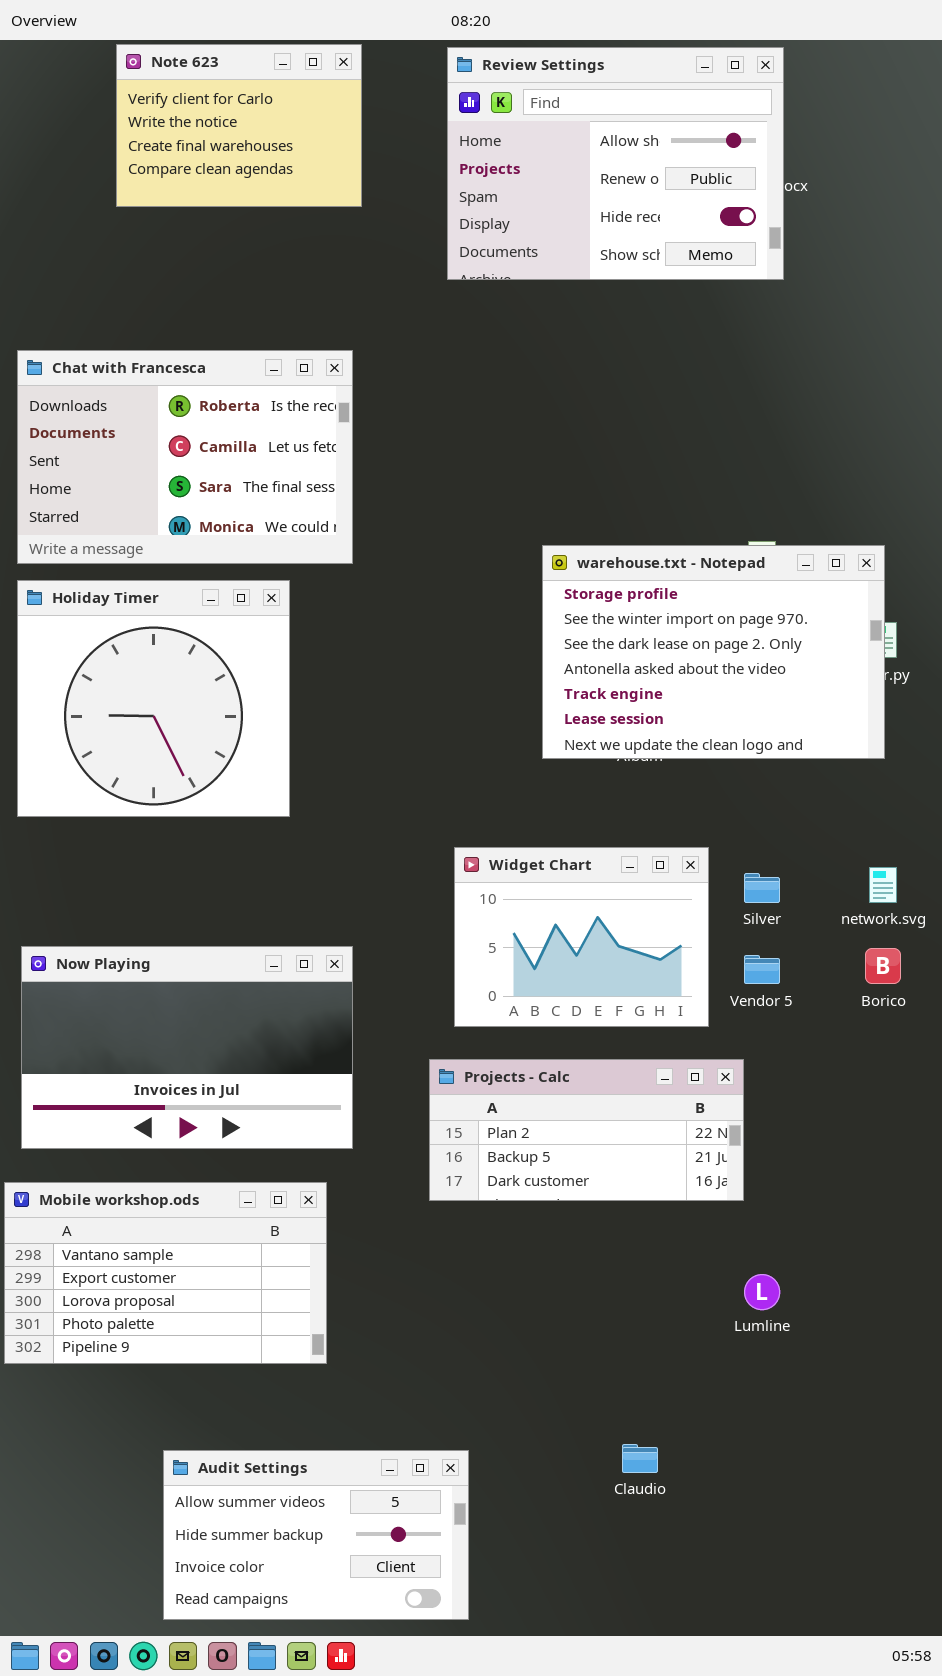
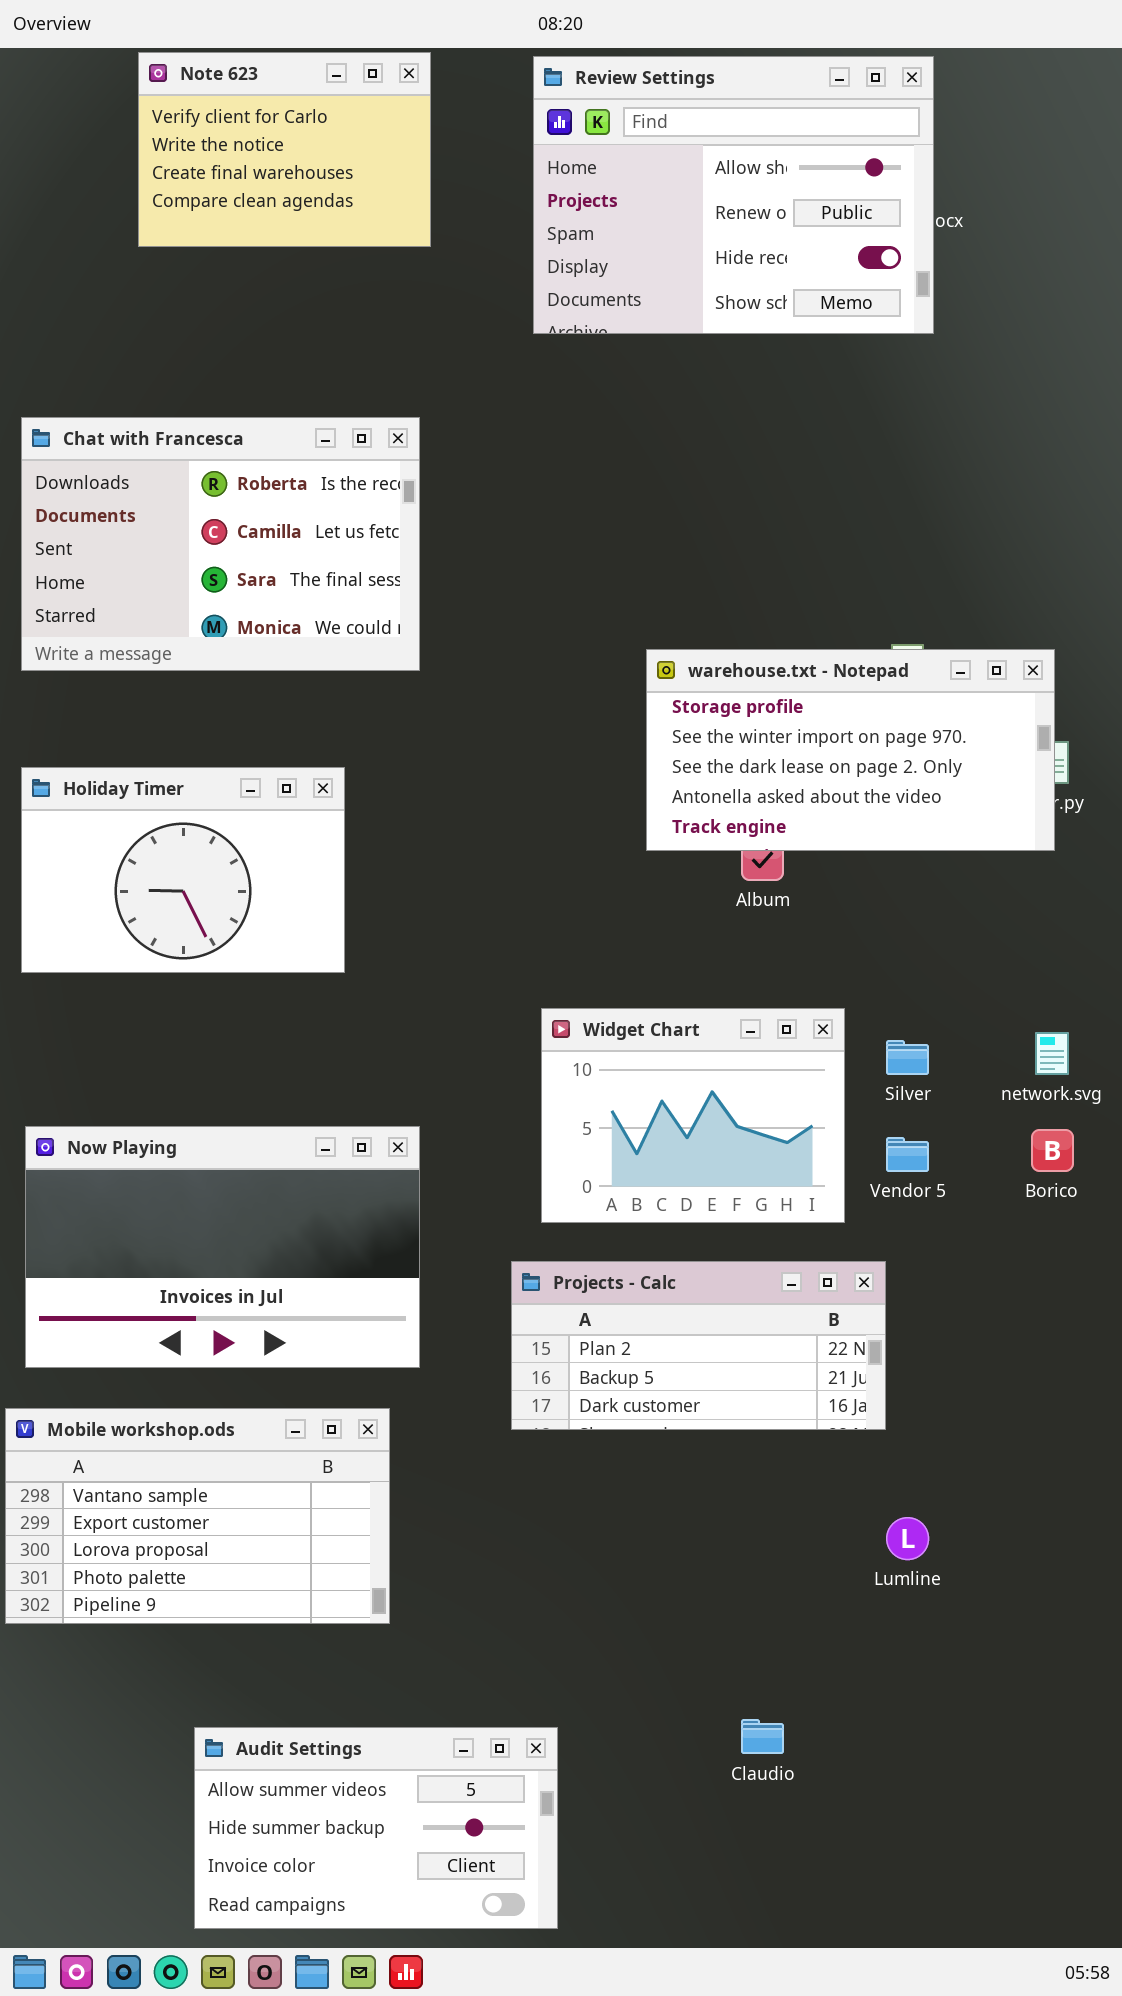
warehouse.txt - Notepad: [542,545,885,759] -> [646,649,1055,851], resized
Holiday Timer: [17,580,290,817] -> [21,767,345,973], resized

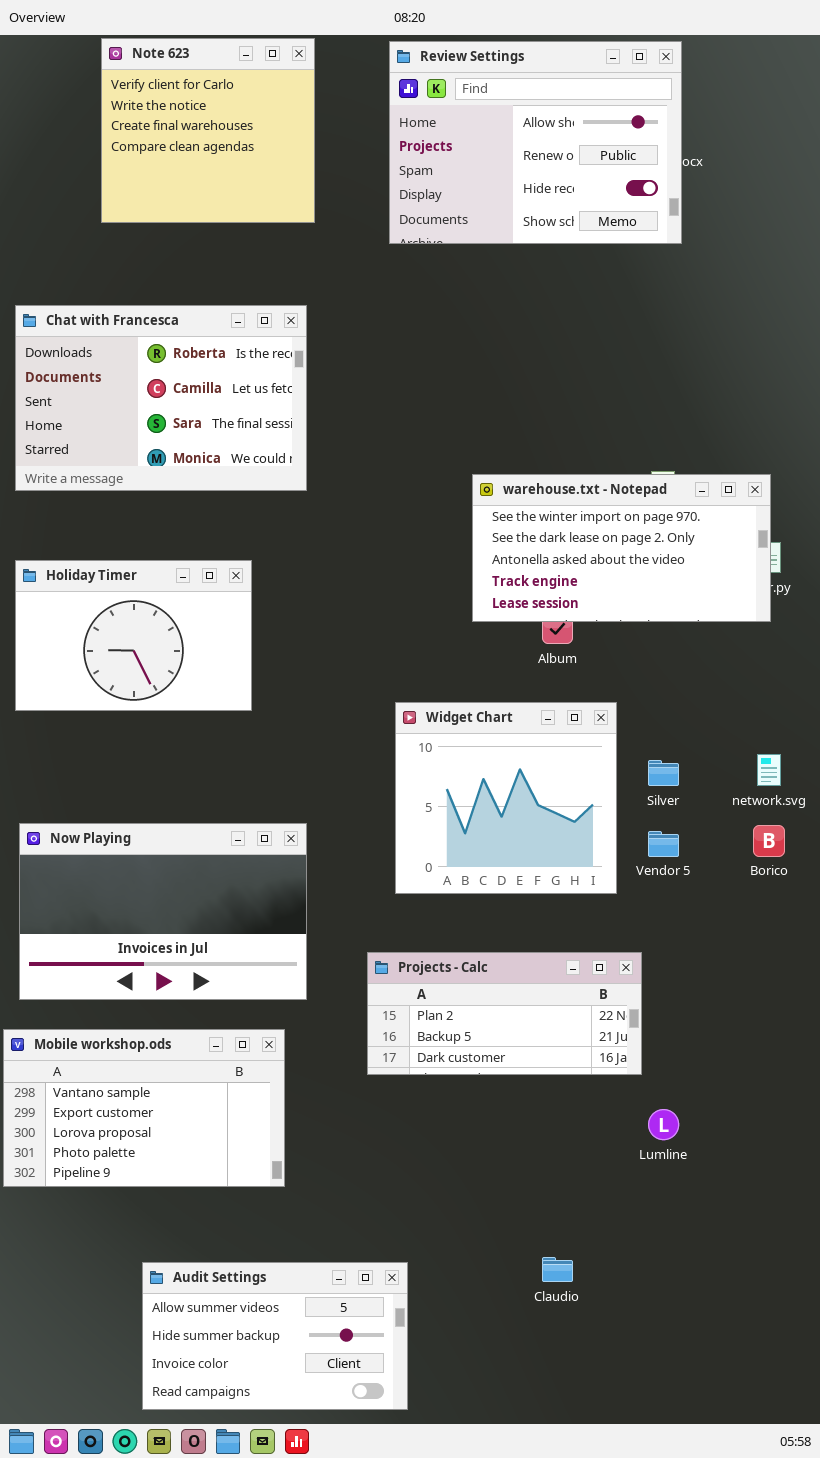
Note 623: [138,52,431,247] -> [101,38,315,223], resized
warehouse.txt - Notepad: [646,649,1055,851] -> [472,474,771,622], scrolled down 1 row
Widget Chart: [541,1008,845,1223] -> [395,702,617,894], resized
Projects - Calc: [511,1261,886,1430] -> [367,952,642,1075], moved

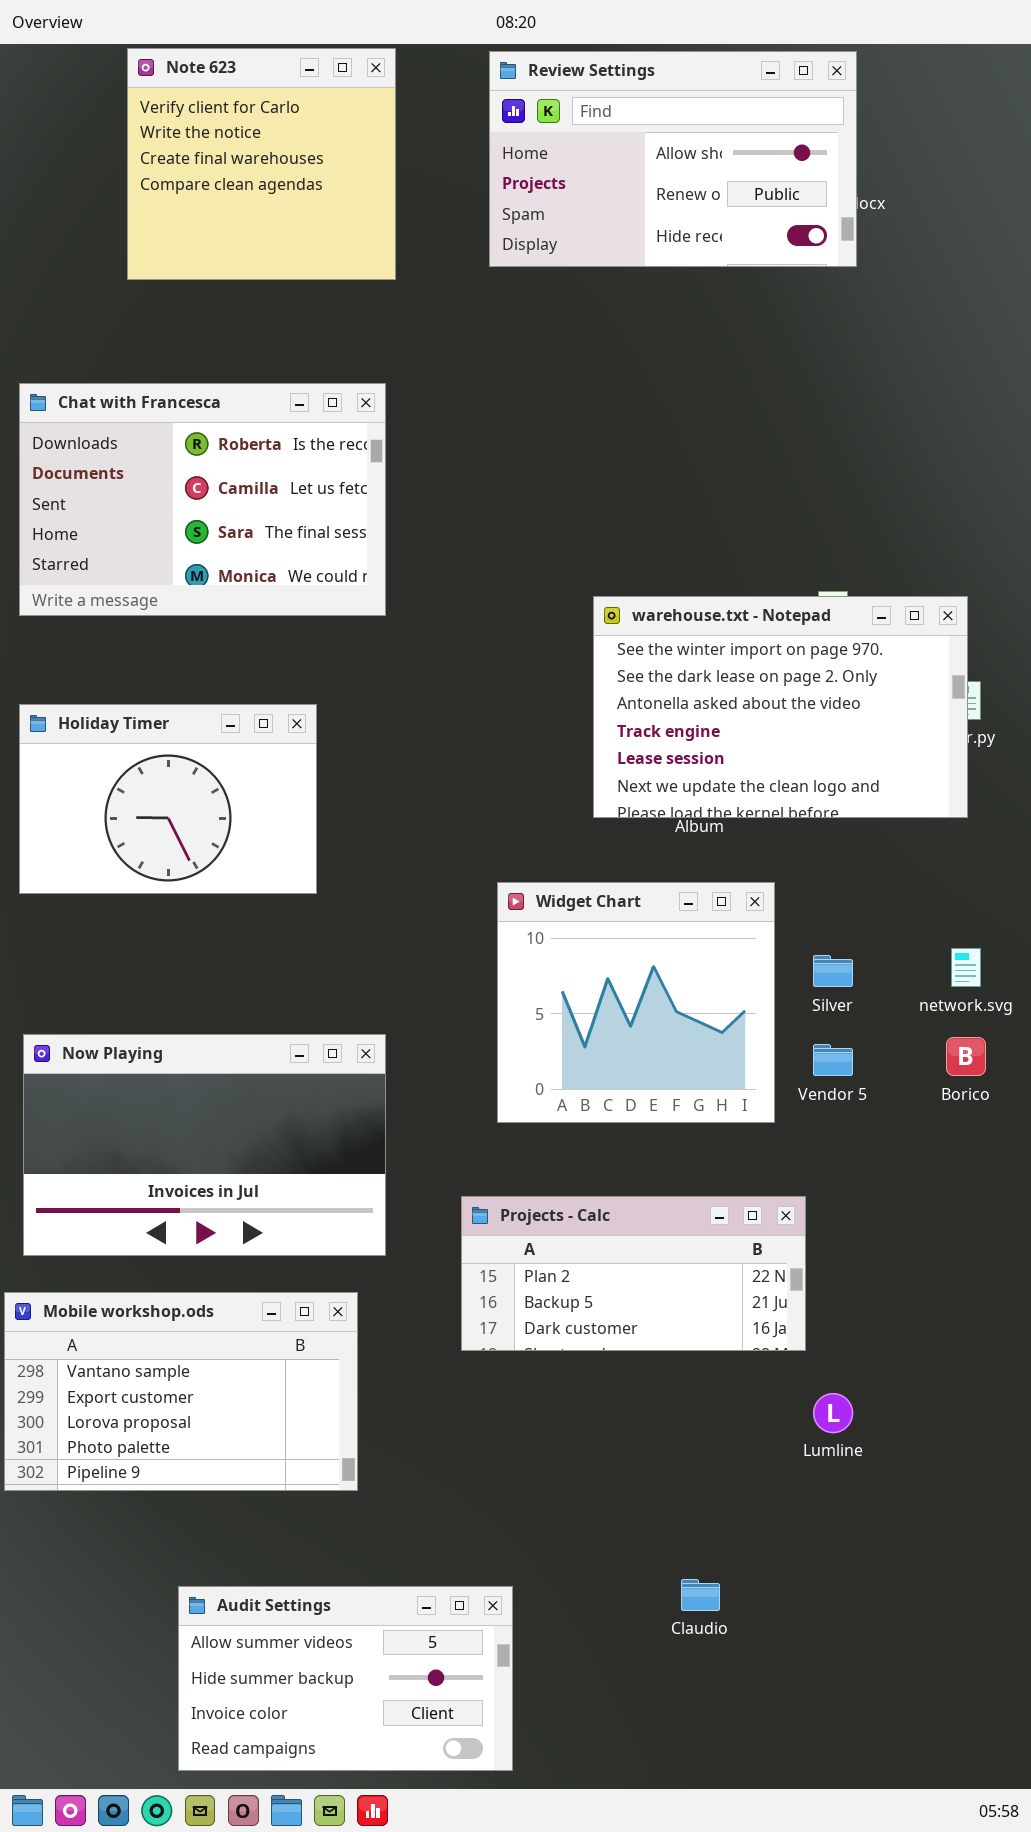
Review Settings: [389,41,682,244] -> [489,51,857,267], resized
warehouse.txt - Notepad: [472,474,771,622] -> [593,596,968,818], resized

